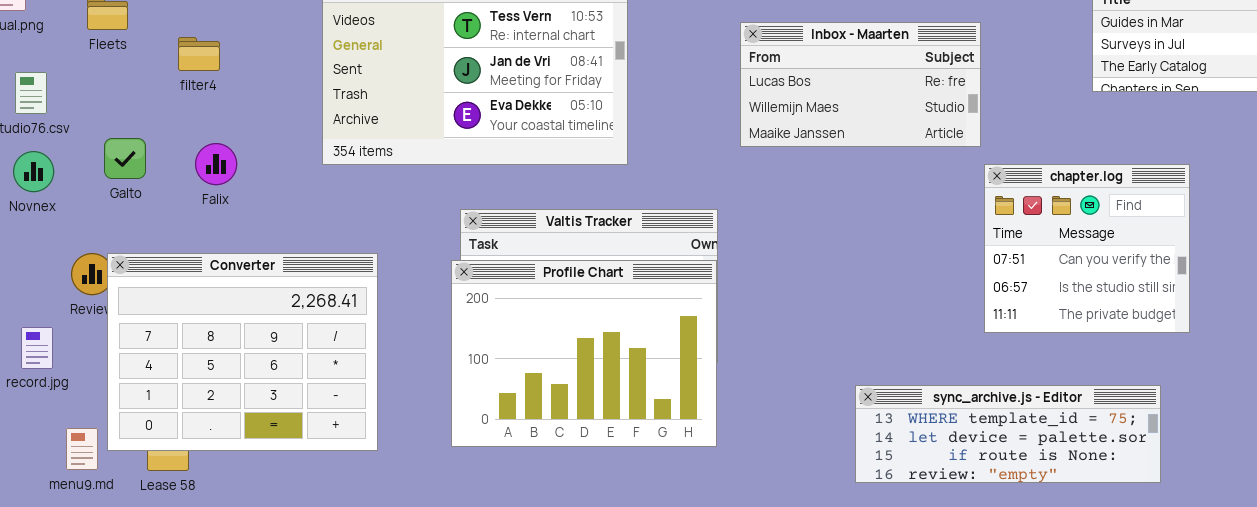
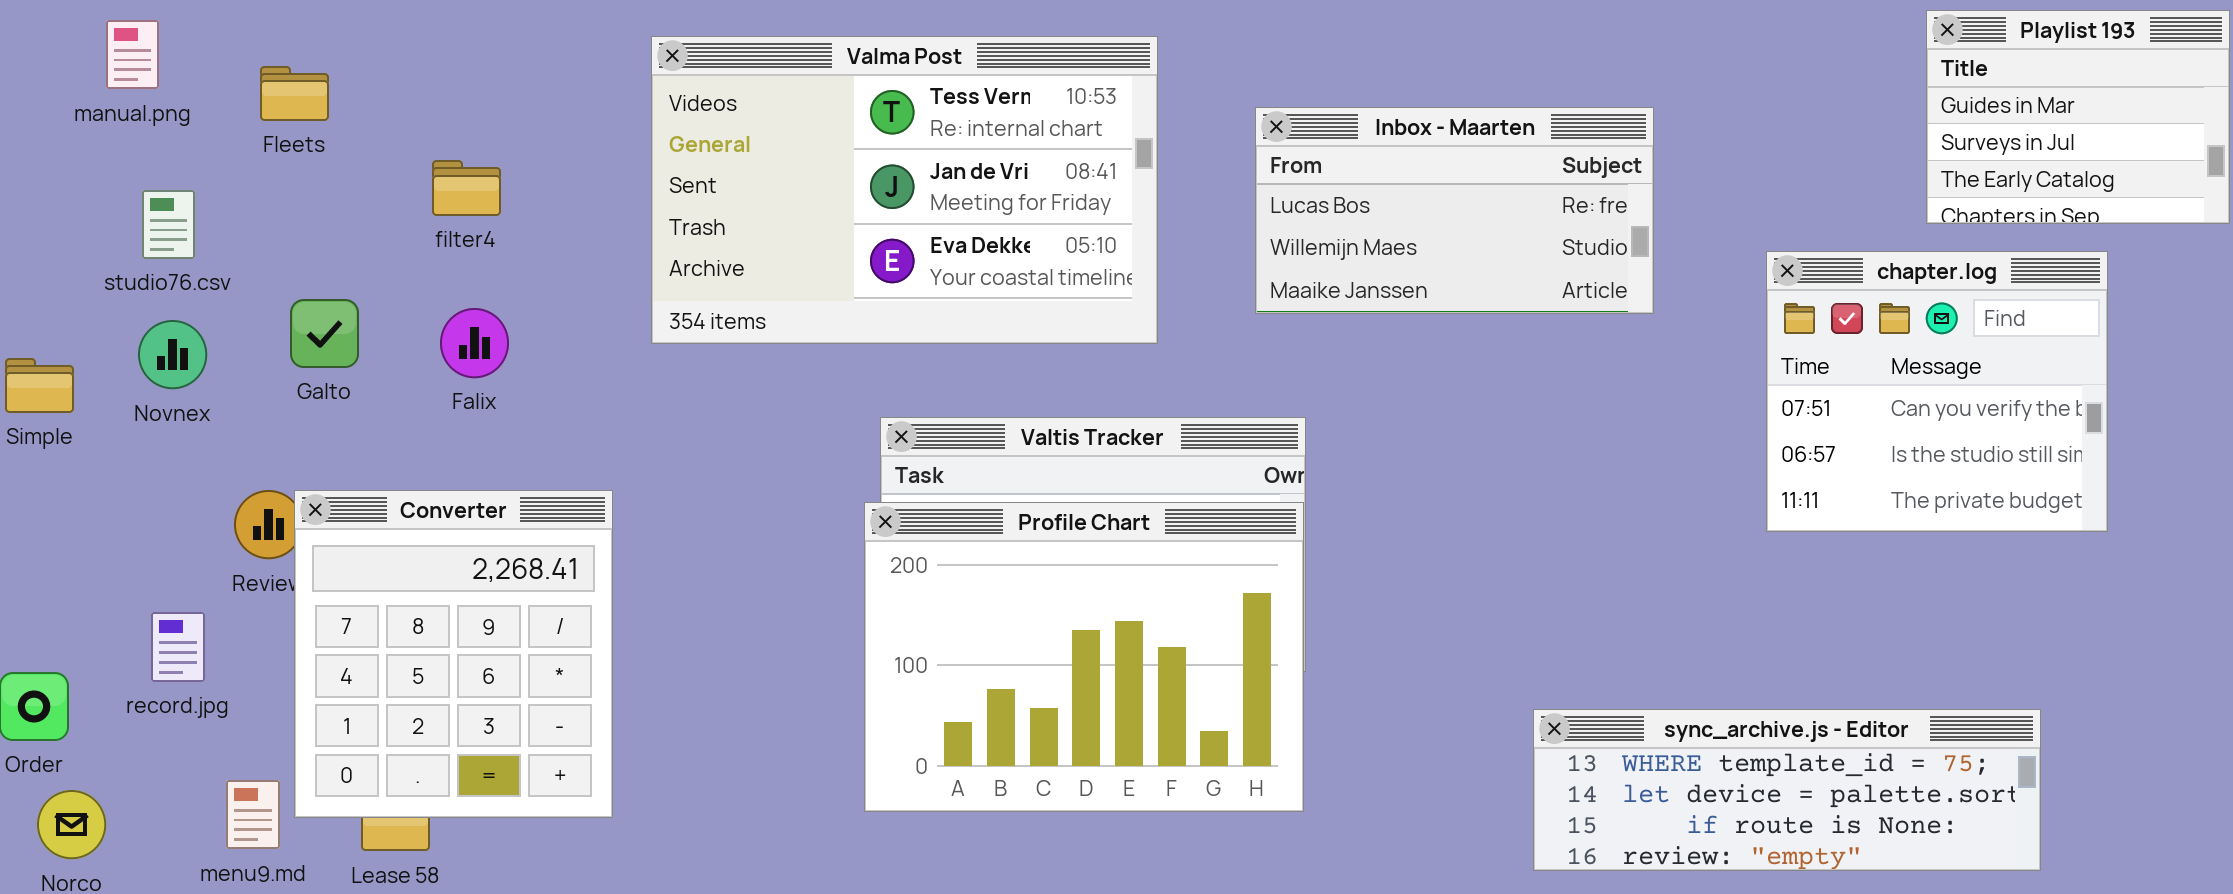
Inbox - Maarten: [740,22,981,147] -> [1255,107,1654,314], moved
filter4: [178,37,220,71] -> [432,160,501,216], moved
chapter.log: [984,164,1190,333] -> [1766,251,2108,532], moved
Converter: [107,253,378,451] -> [294,490,613,818], resized

